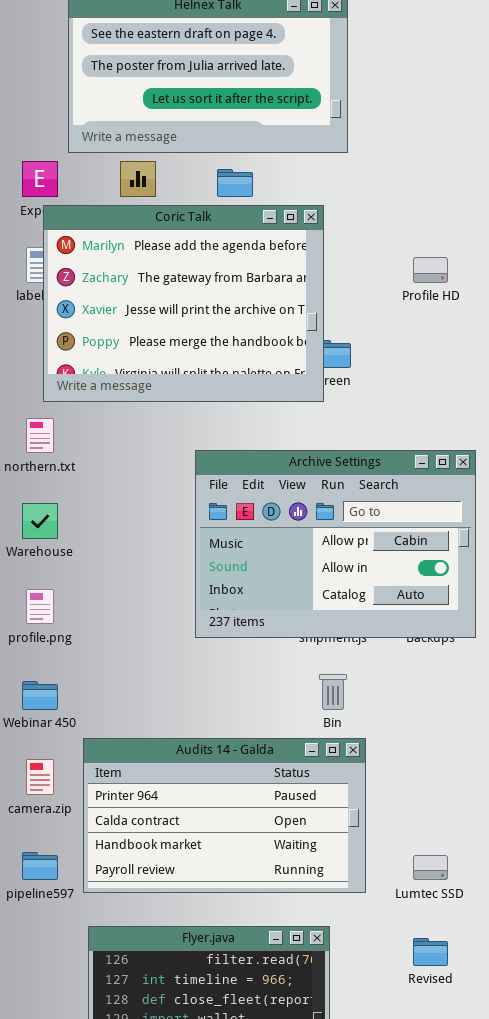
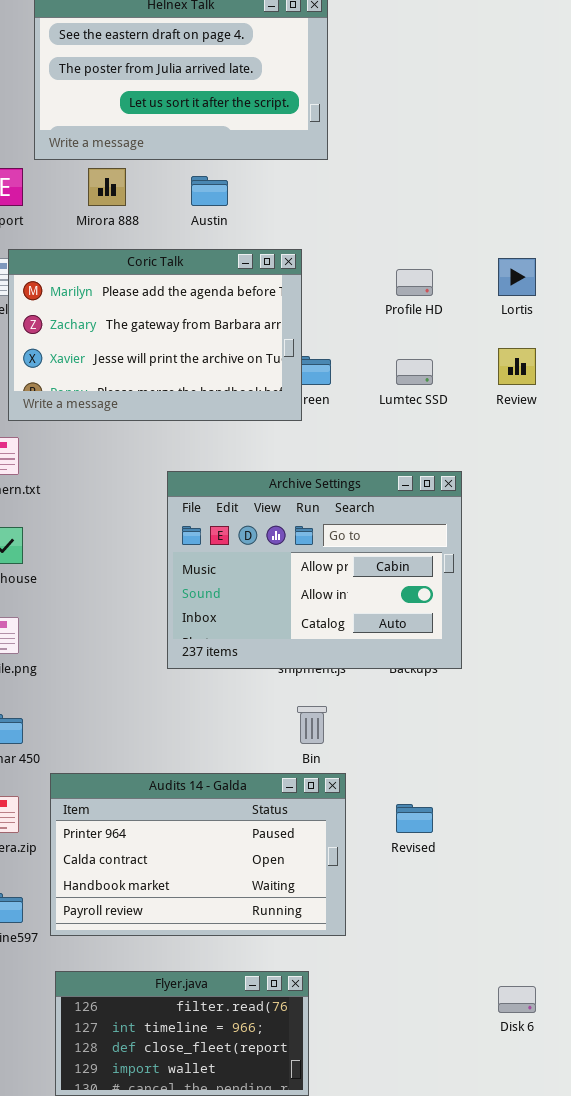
Coric Talk: [43,205,324,402] -> [8,249,302,421], resized
Lumtec SSD: [413,855,448,880] -> [396,359,433,385], moved
Revised: [413,938,448,966] -> [396,804,433,833], moved

